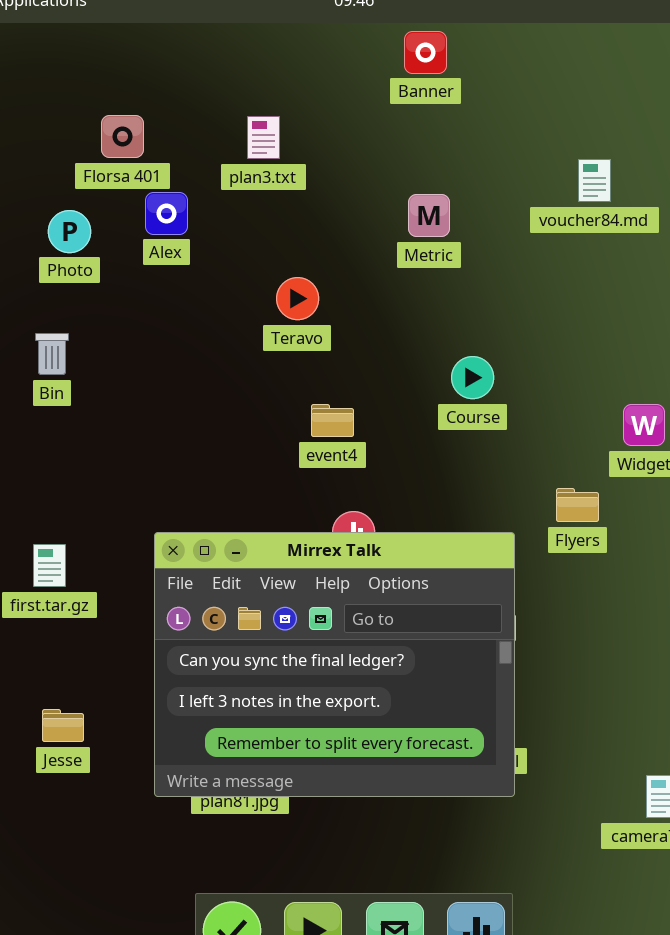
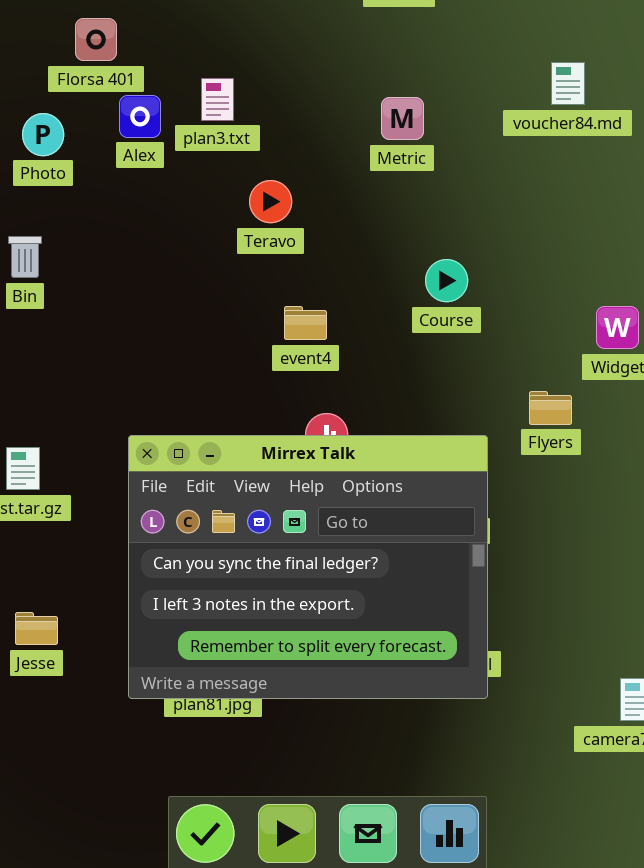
plan3.txt: [247,116,280,159] -> [201,78,234,121], moved

